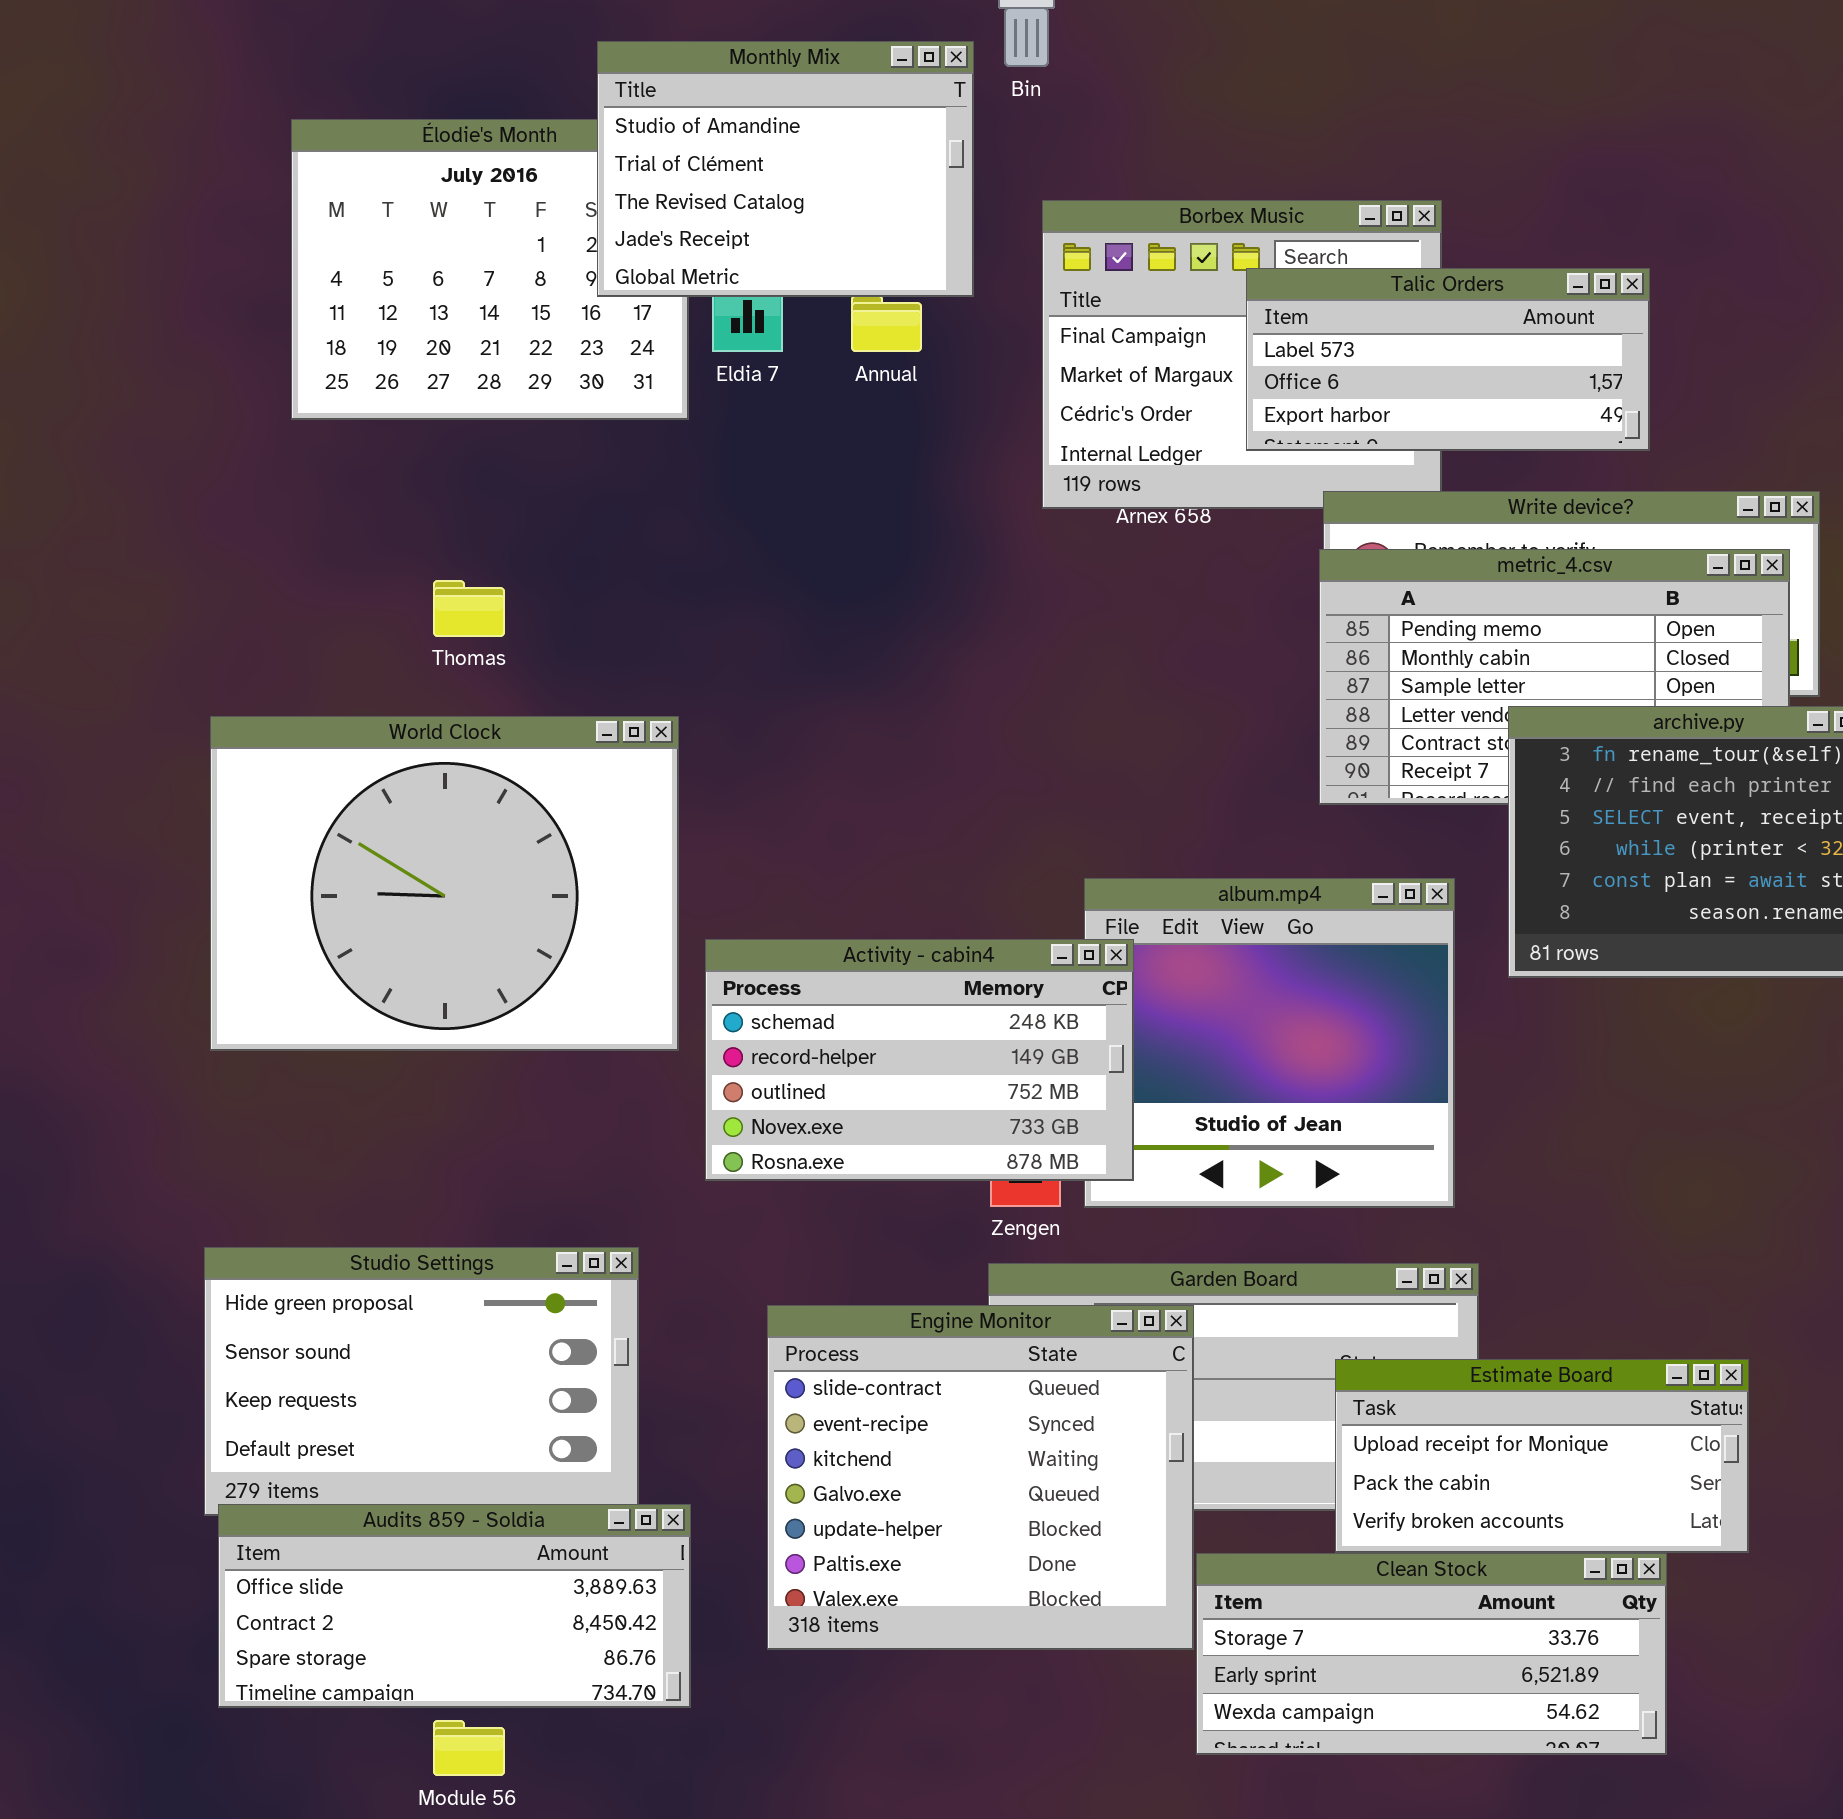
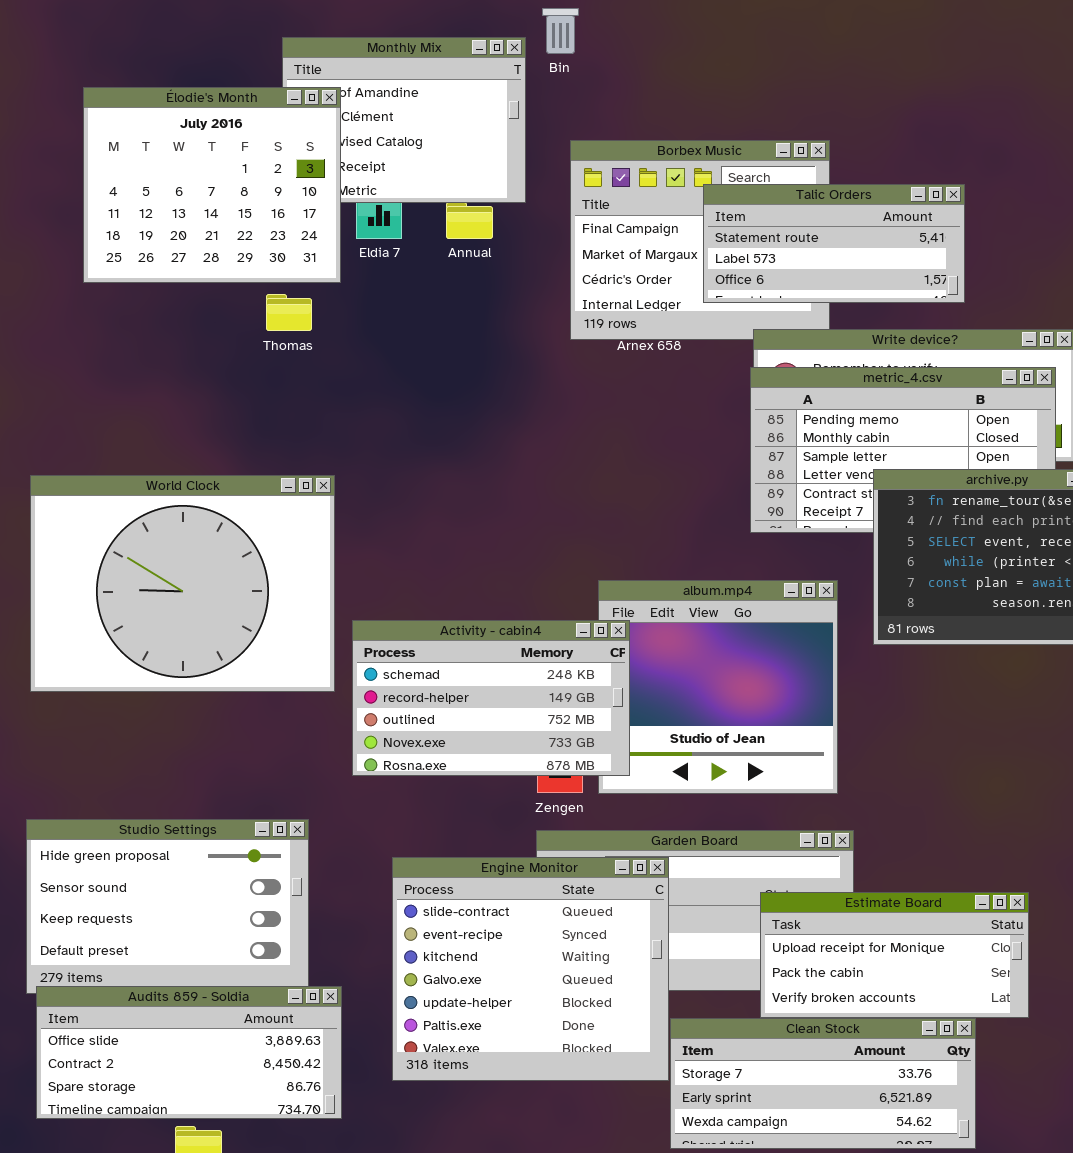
Élodie's Month: [291,119,689,420] -> [83,87,341,283], raised
Talic Orders: [1246,268,1650,451] -> [703,184,965,303], scrolled up 1 row
Thomas: [433,580,505,637] -> [266,294,312,331], moved

